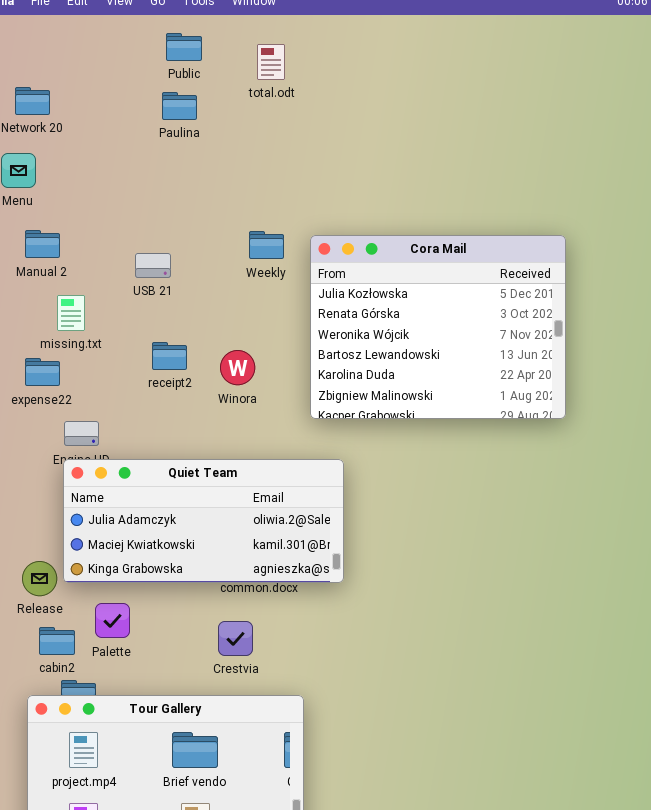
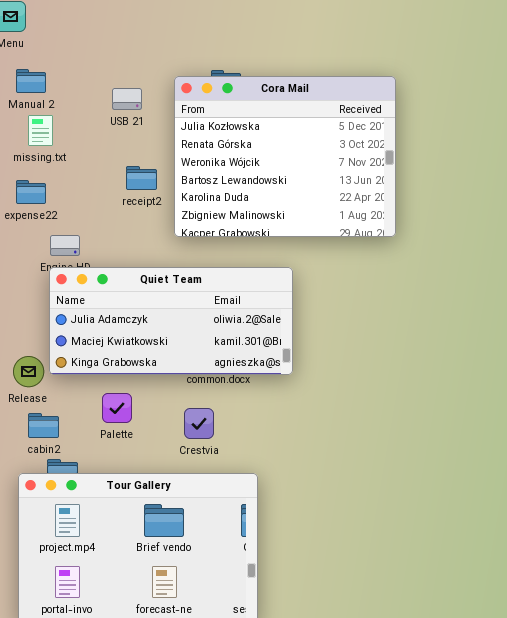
Cora Mail: [310,235,566,419] -> [174,76,396,237], moved
missing.txt: [57,295,85,331] -> [28,115,53,146], moved
Palette: [95,603,130,638] -> [102,393,132,423], moved

